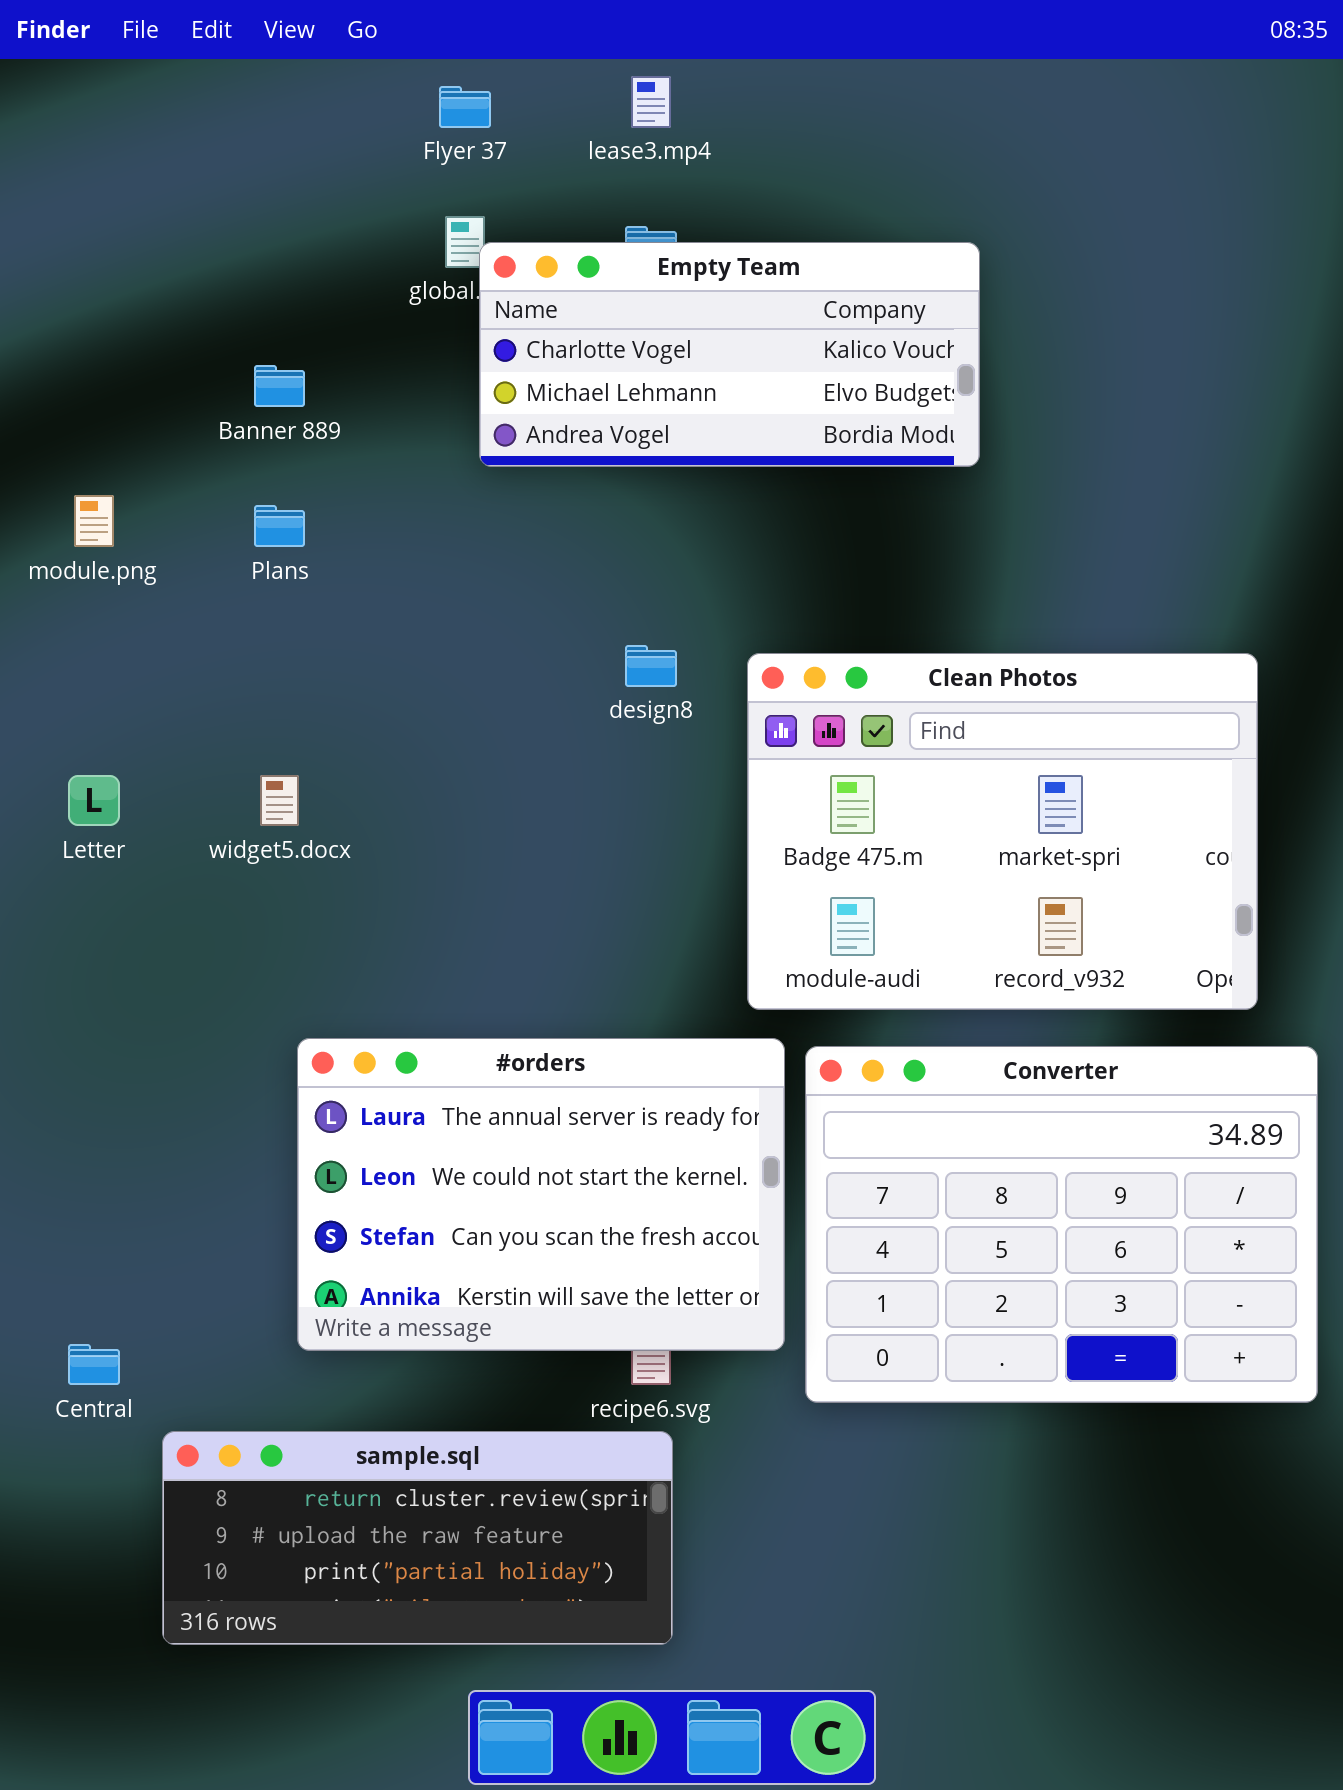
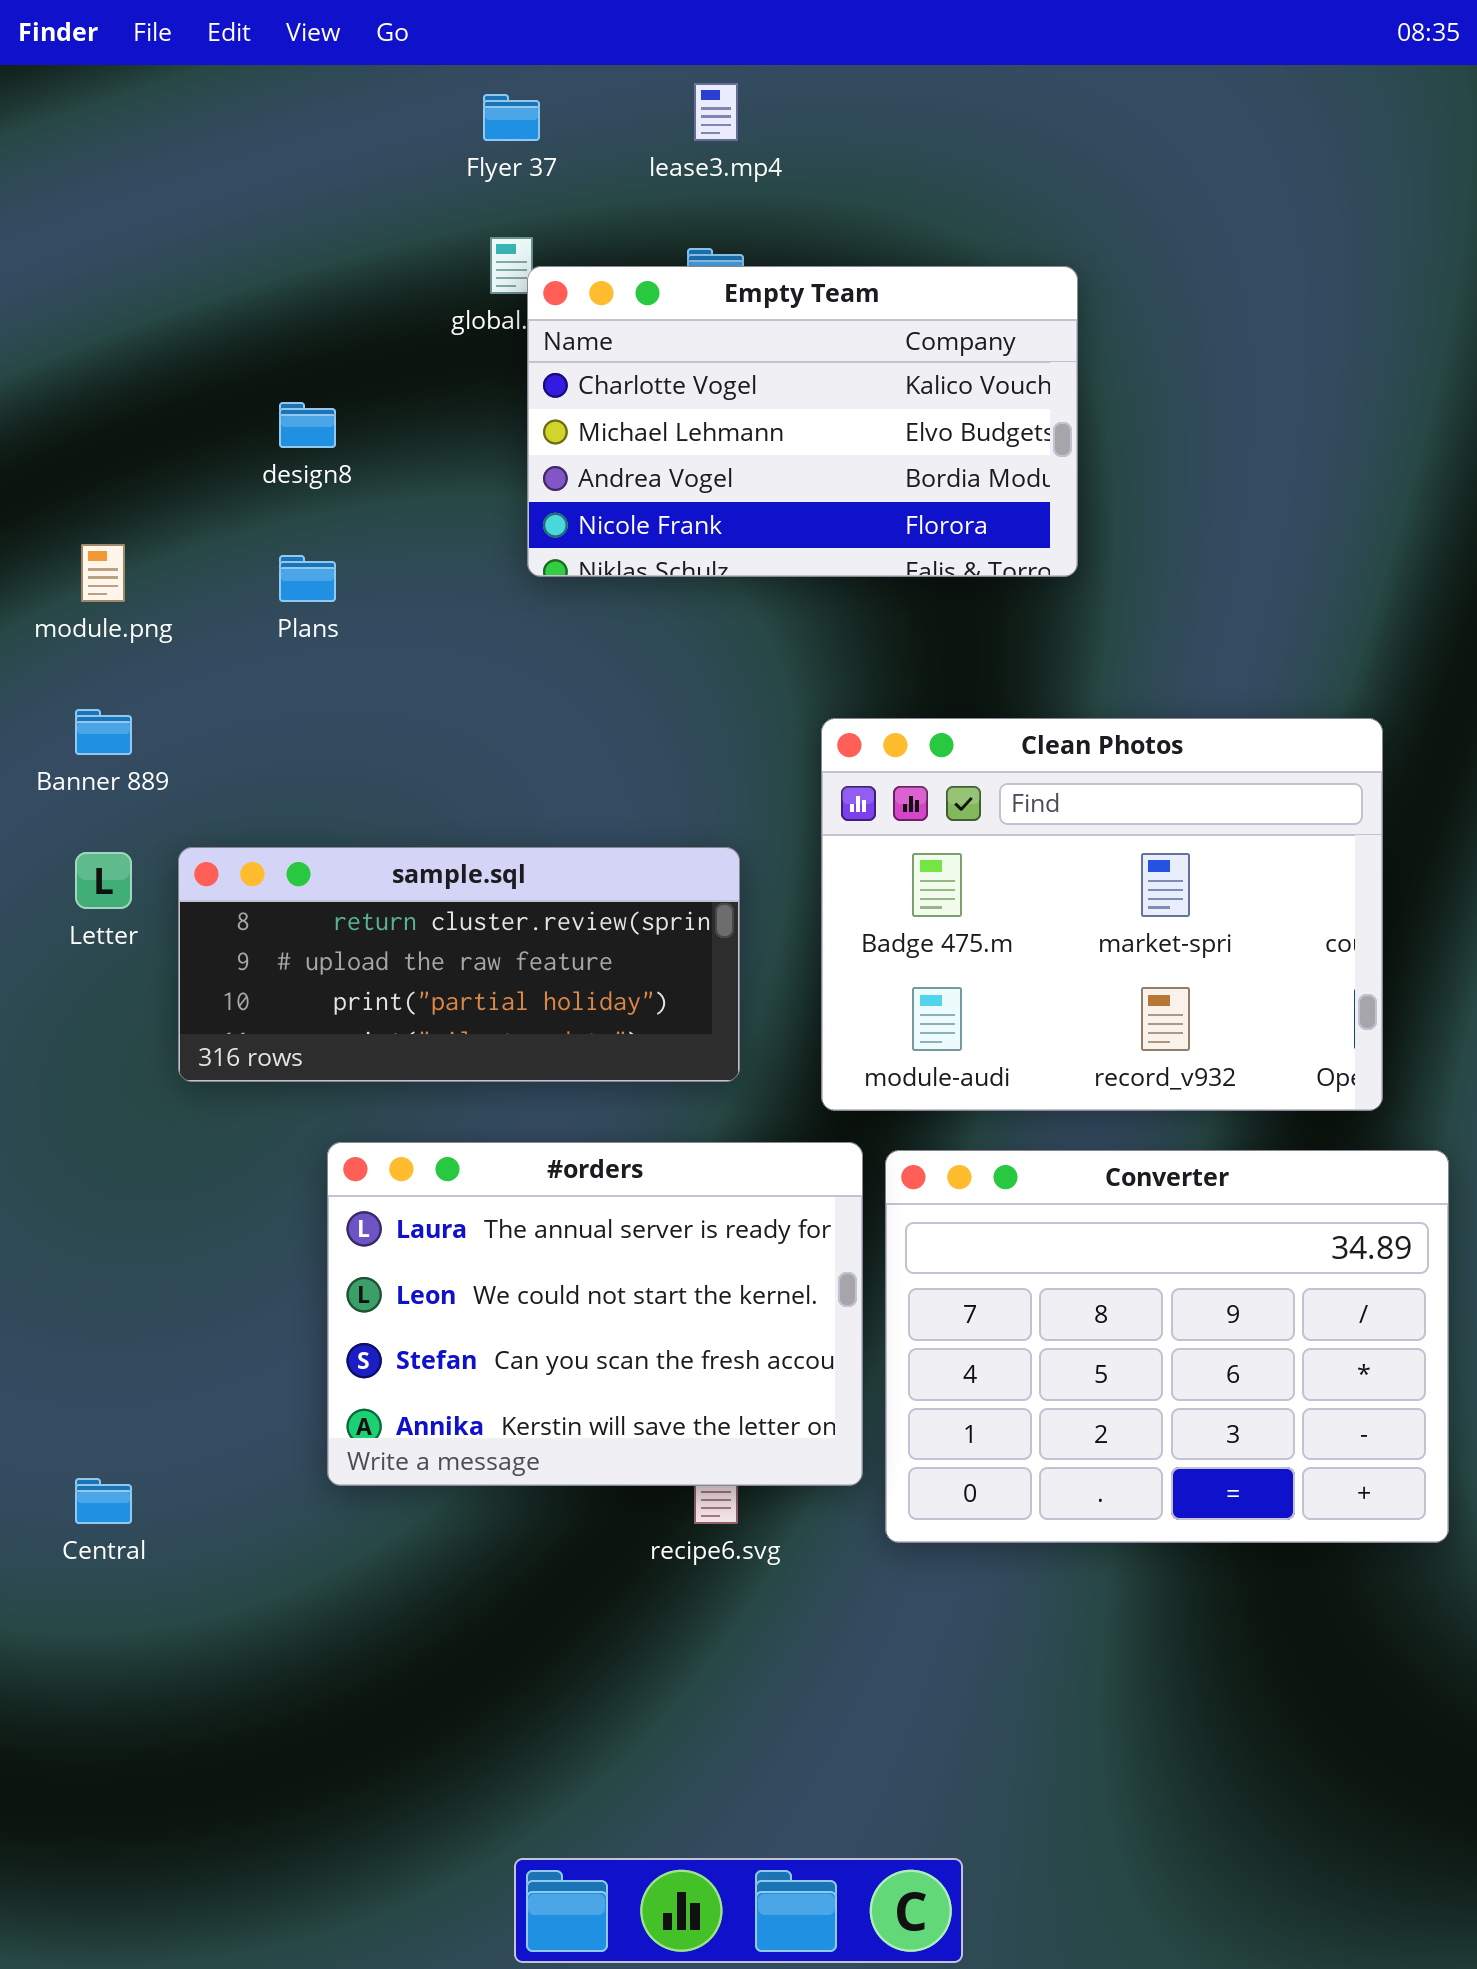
Empty Team: [479,242,980,467] -> [527,266,1078,577], resized
Banner 889: [254,365,305,407] -> [75,709,132,755], moved
design8: [625,645,677,687] -> [279,402,336,448], moved
sample.sql: [162,1431,673,1645] -> [178,847,740,1082], moved

